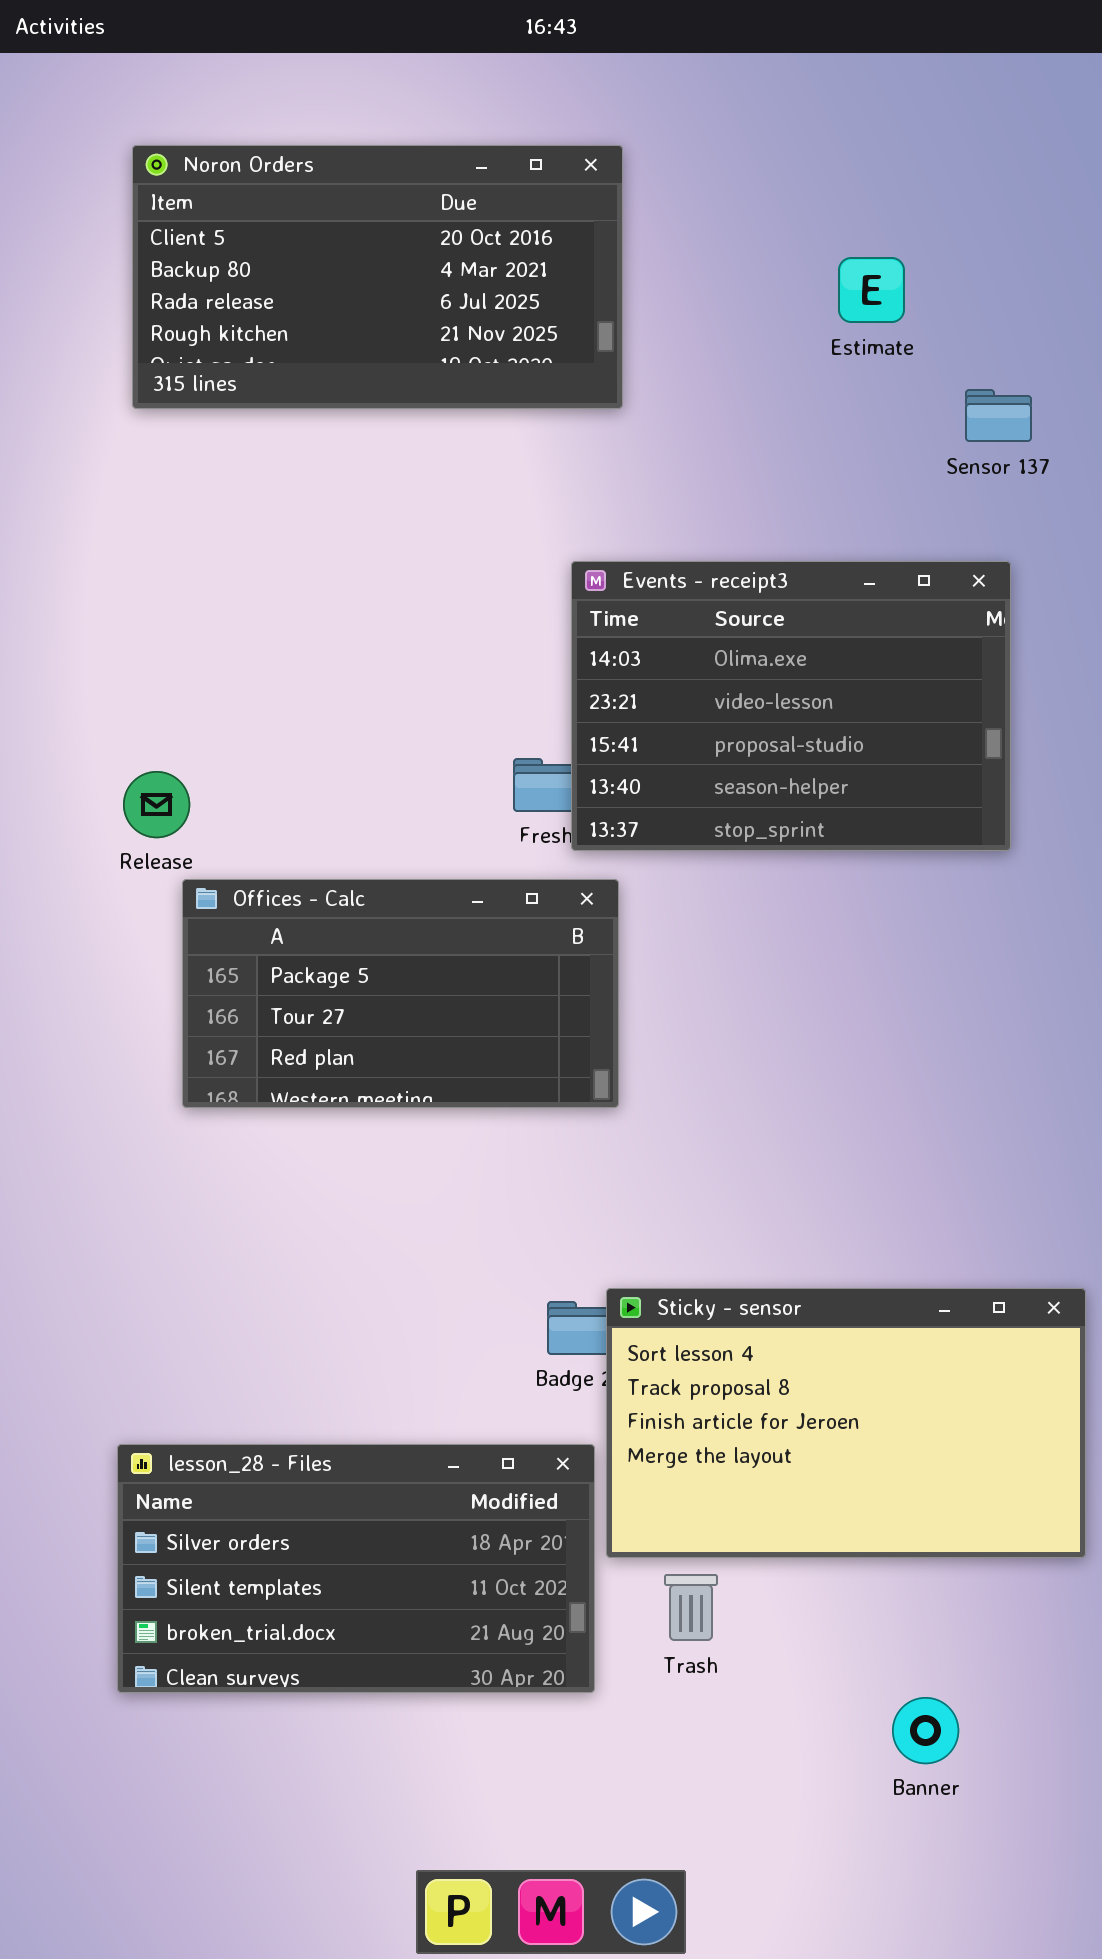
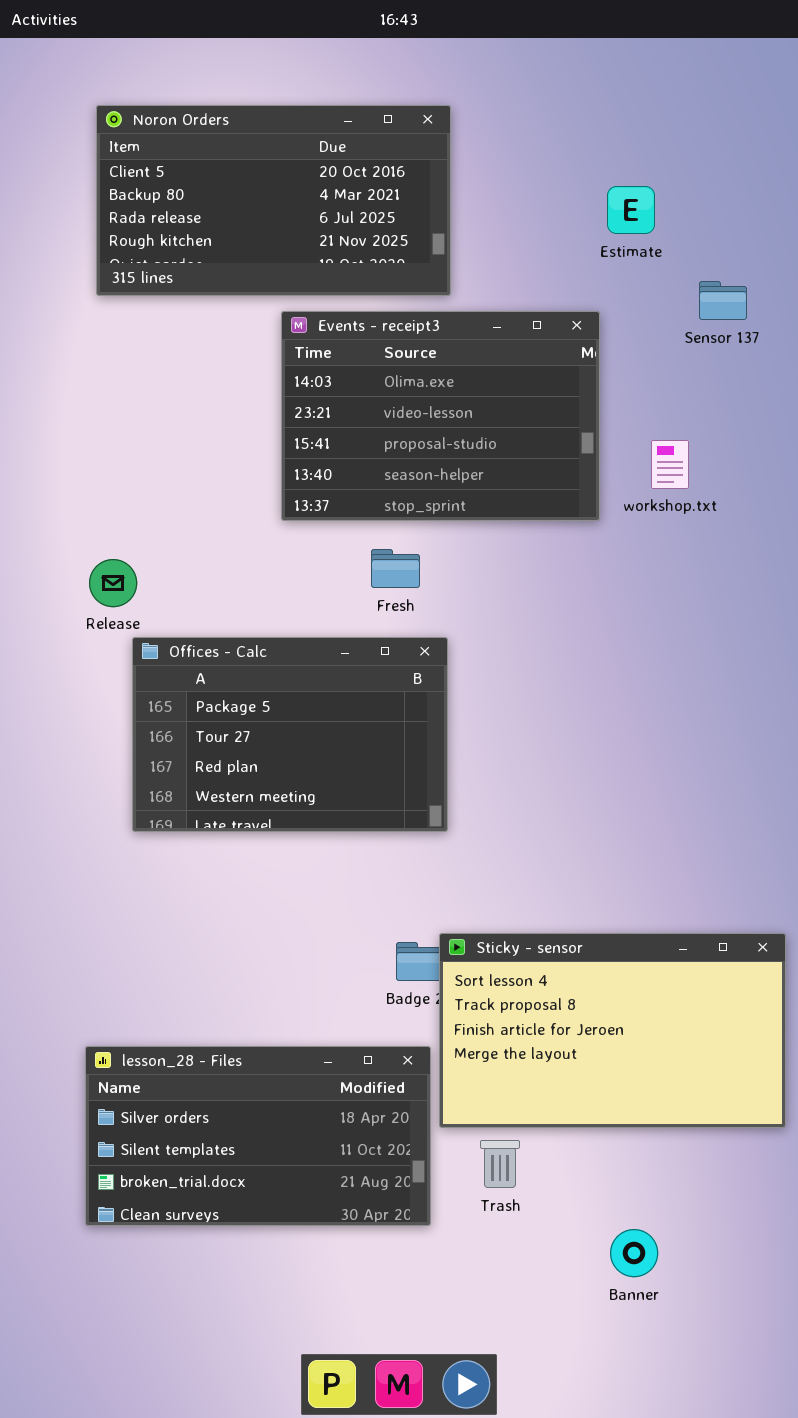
Events - receipt3: [571,561,1011,851] -> [281,311,600,521], moved
Offices - Calc: [182,879,619,1108] -> [132,637,448,832], resized
Banner: [892,1697,959,1764] -> [610,1229,658,1277], moved

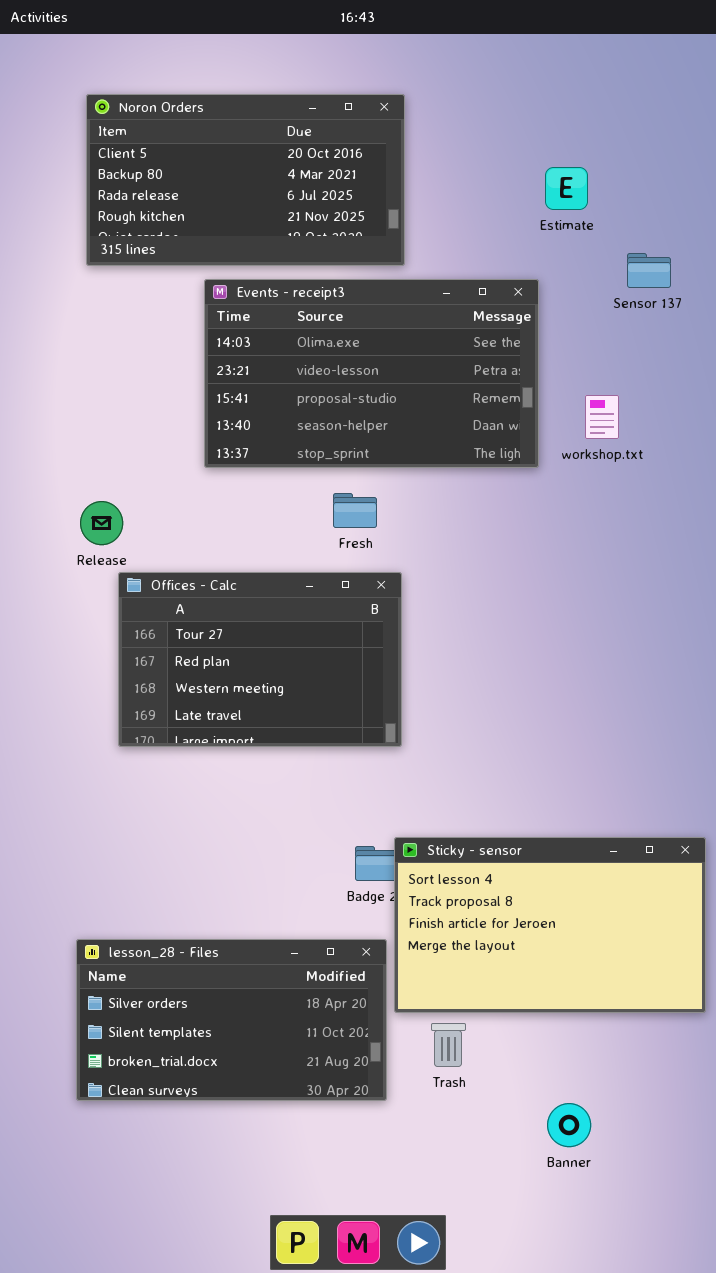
Events - receipt3: [281,311,600,521] -> [204,279,539,468], resized
Offices - Calc: [132,637,448,832] -> [118,572,402,747], scrolled down 1 row

